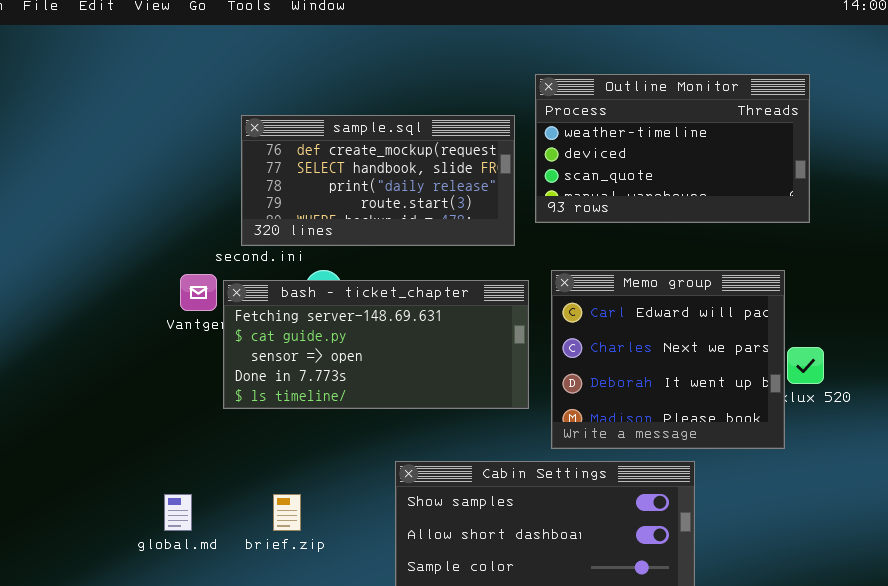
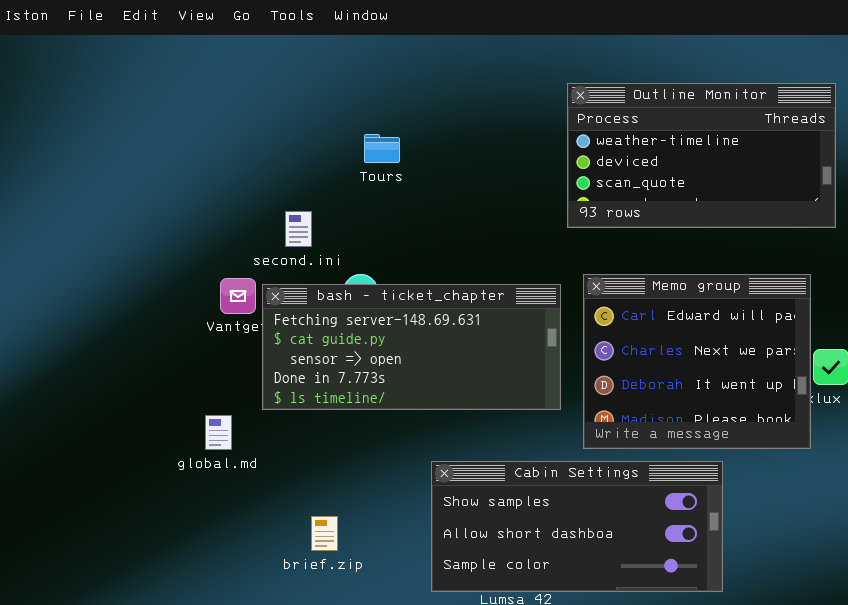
sample.sql: [241,115,515,246] -> none, closed
global.md: [164,494,192,531] -> [205,415,232,450], moved
brief.zip: [273,494,301,531] -> [311,516,338,551], moved

